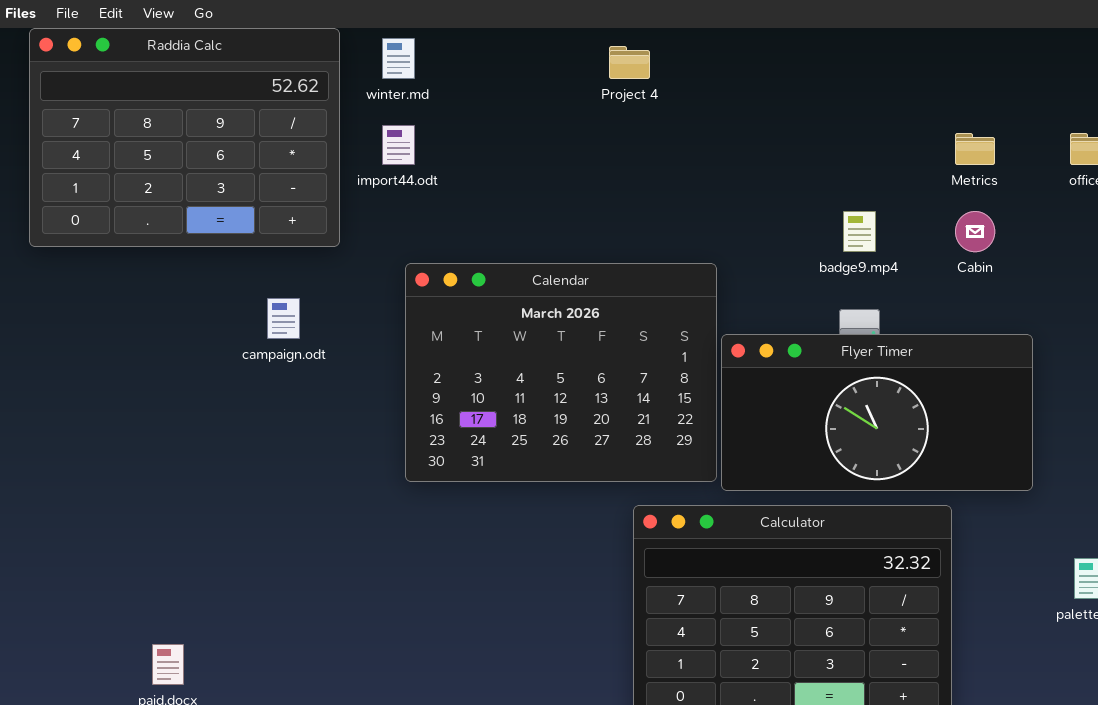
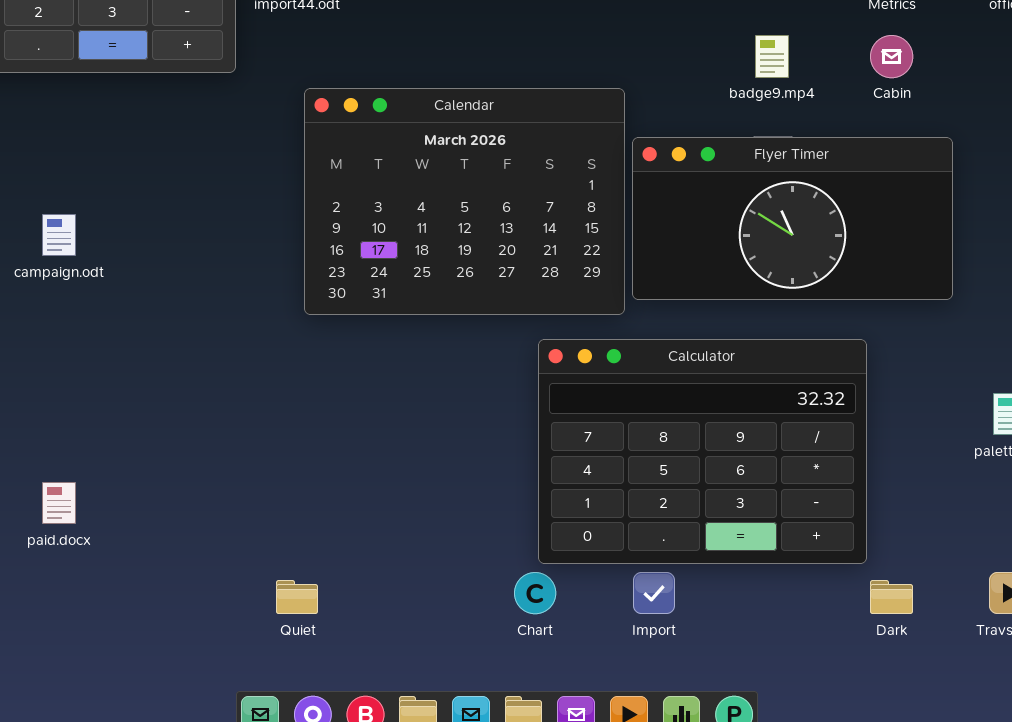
campaign.odt: [267,298,300,339] -> [42,214,76,256], moved
Flyer Timer: [721,334,1033,491] -> [632,137,953,300], moved

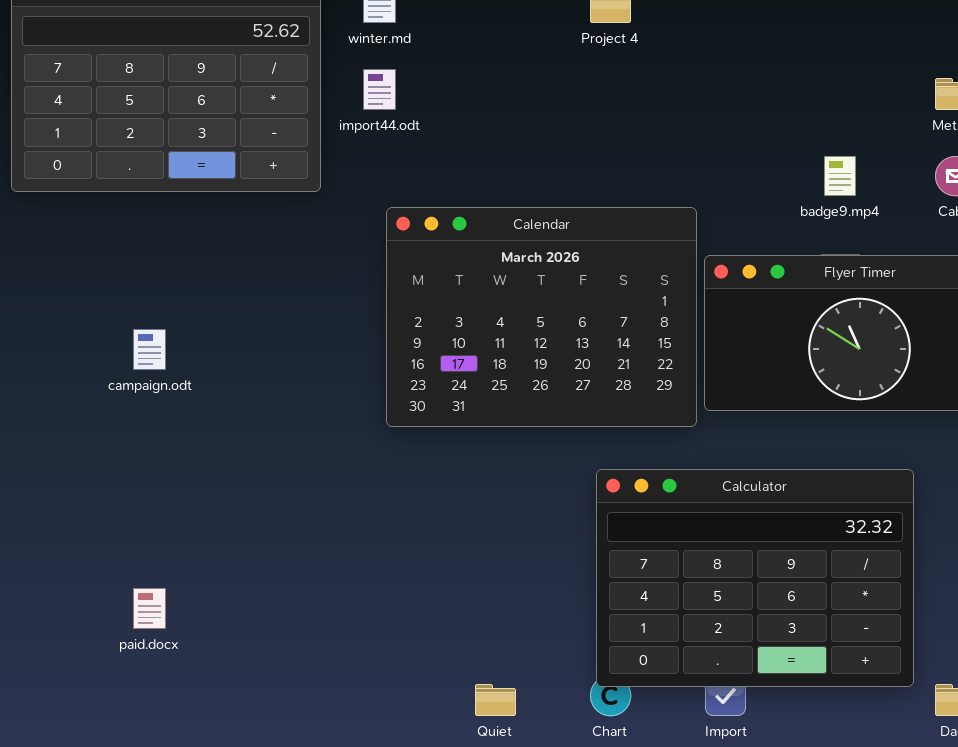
Calculator: [538,339,867,564] -> [596,469,914,687], moved
Quiet: [276,580,318,614] -> [475,684,516,716], moved

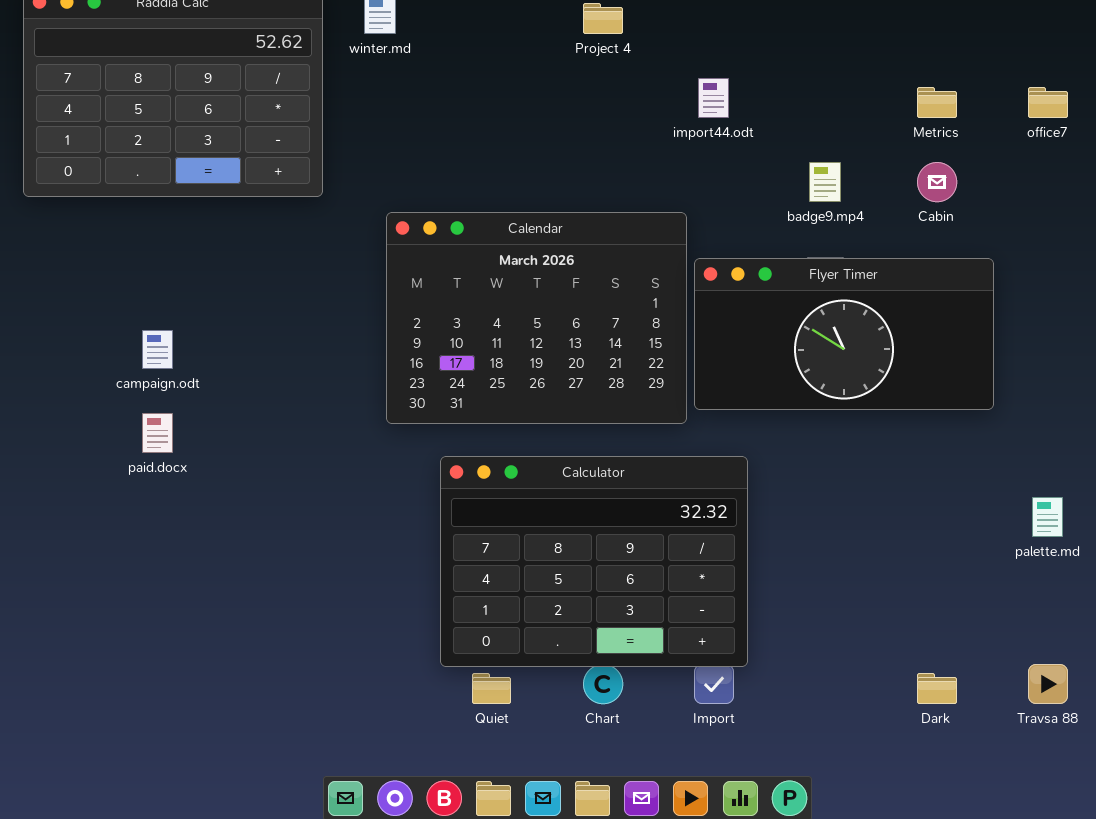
import44.odt: [363,69,396,110] -> [698,78,729,118], moved
Calculator: [596,469,914,687] -> [440,456,748,667], moved
paid.docx: [133,588,166,629] -> [142,413,173,453], moved

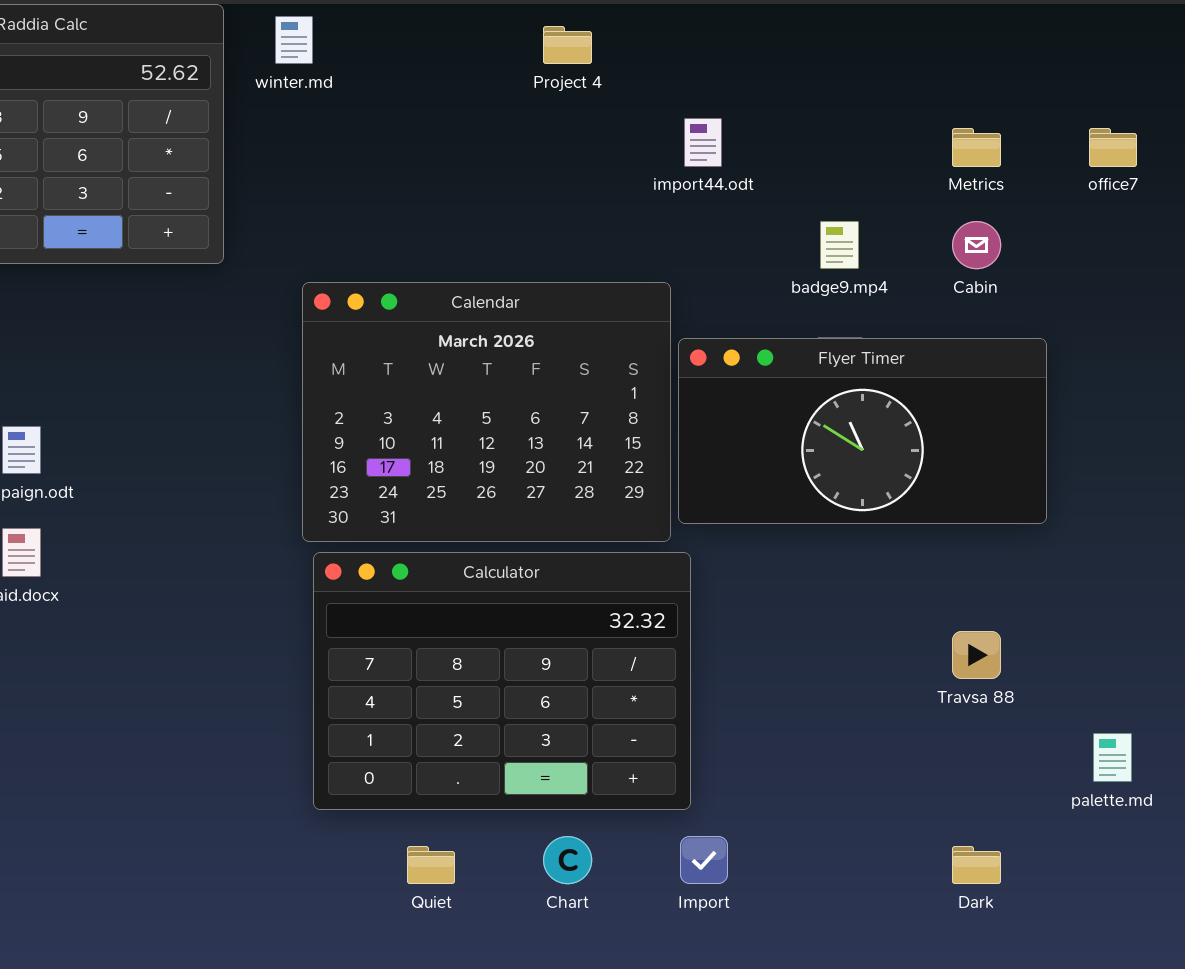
Calculator: [440,456,748,667] -> [313,552,691,810], moved
palette.md: [1032,497,1063,537] -> [1093,733,1132,782], moved
Travsa 88: [1028,664,1068,704] -> [952,631,1001,679], moved

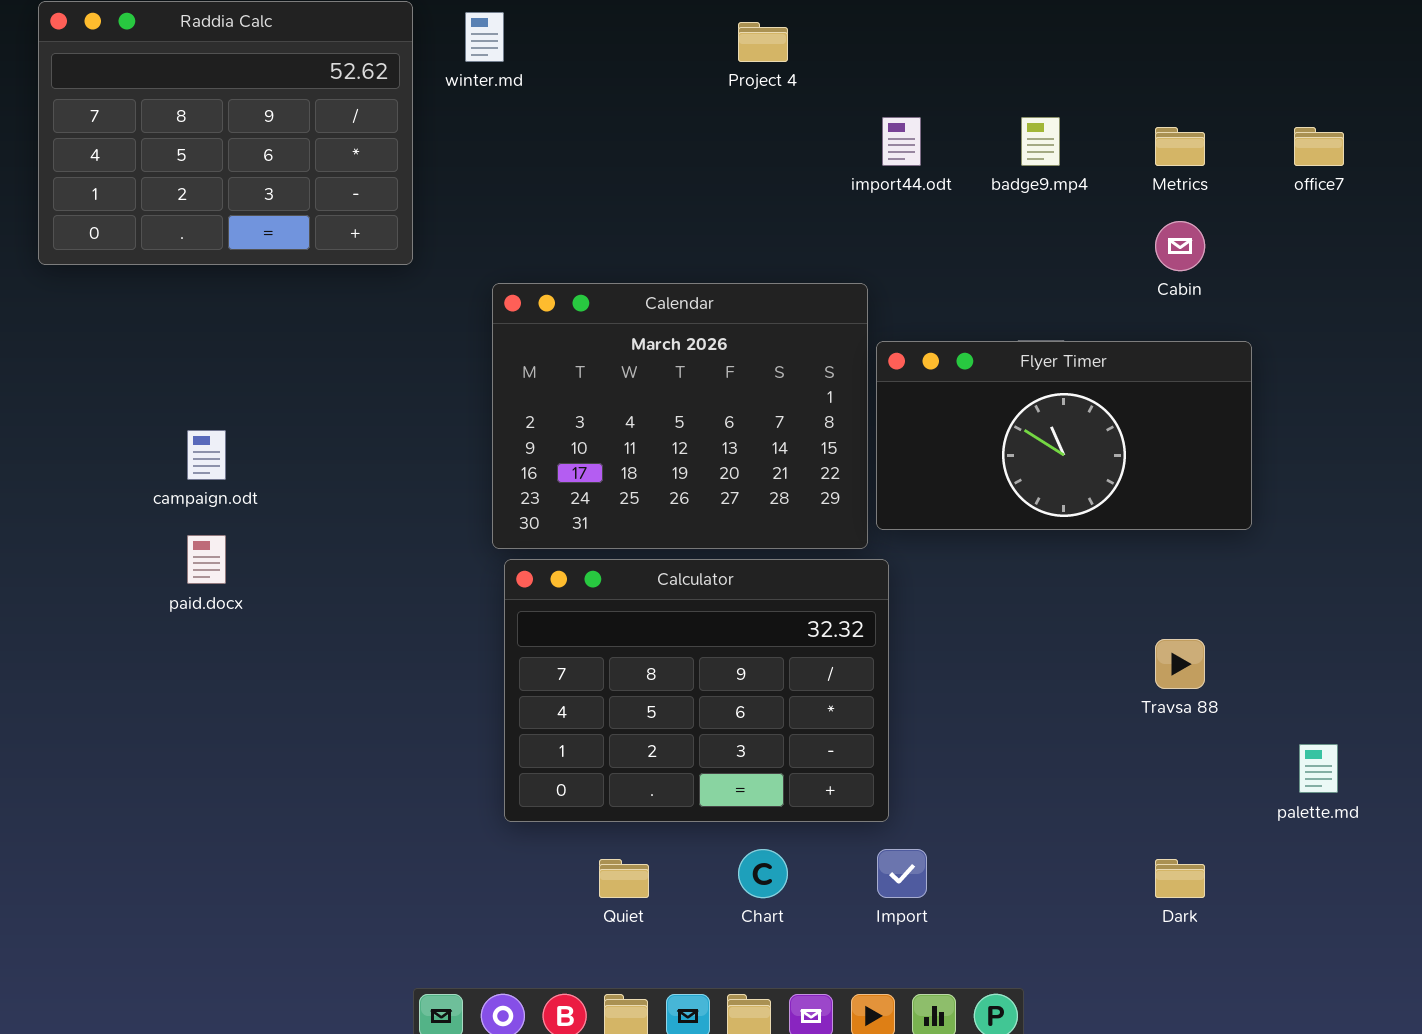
badge9.mp4: [820,221,859,269] -> [1021,117,1060,166], moved

